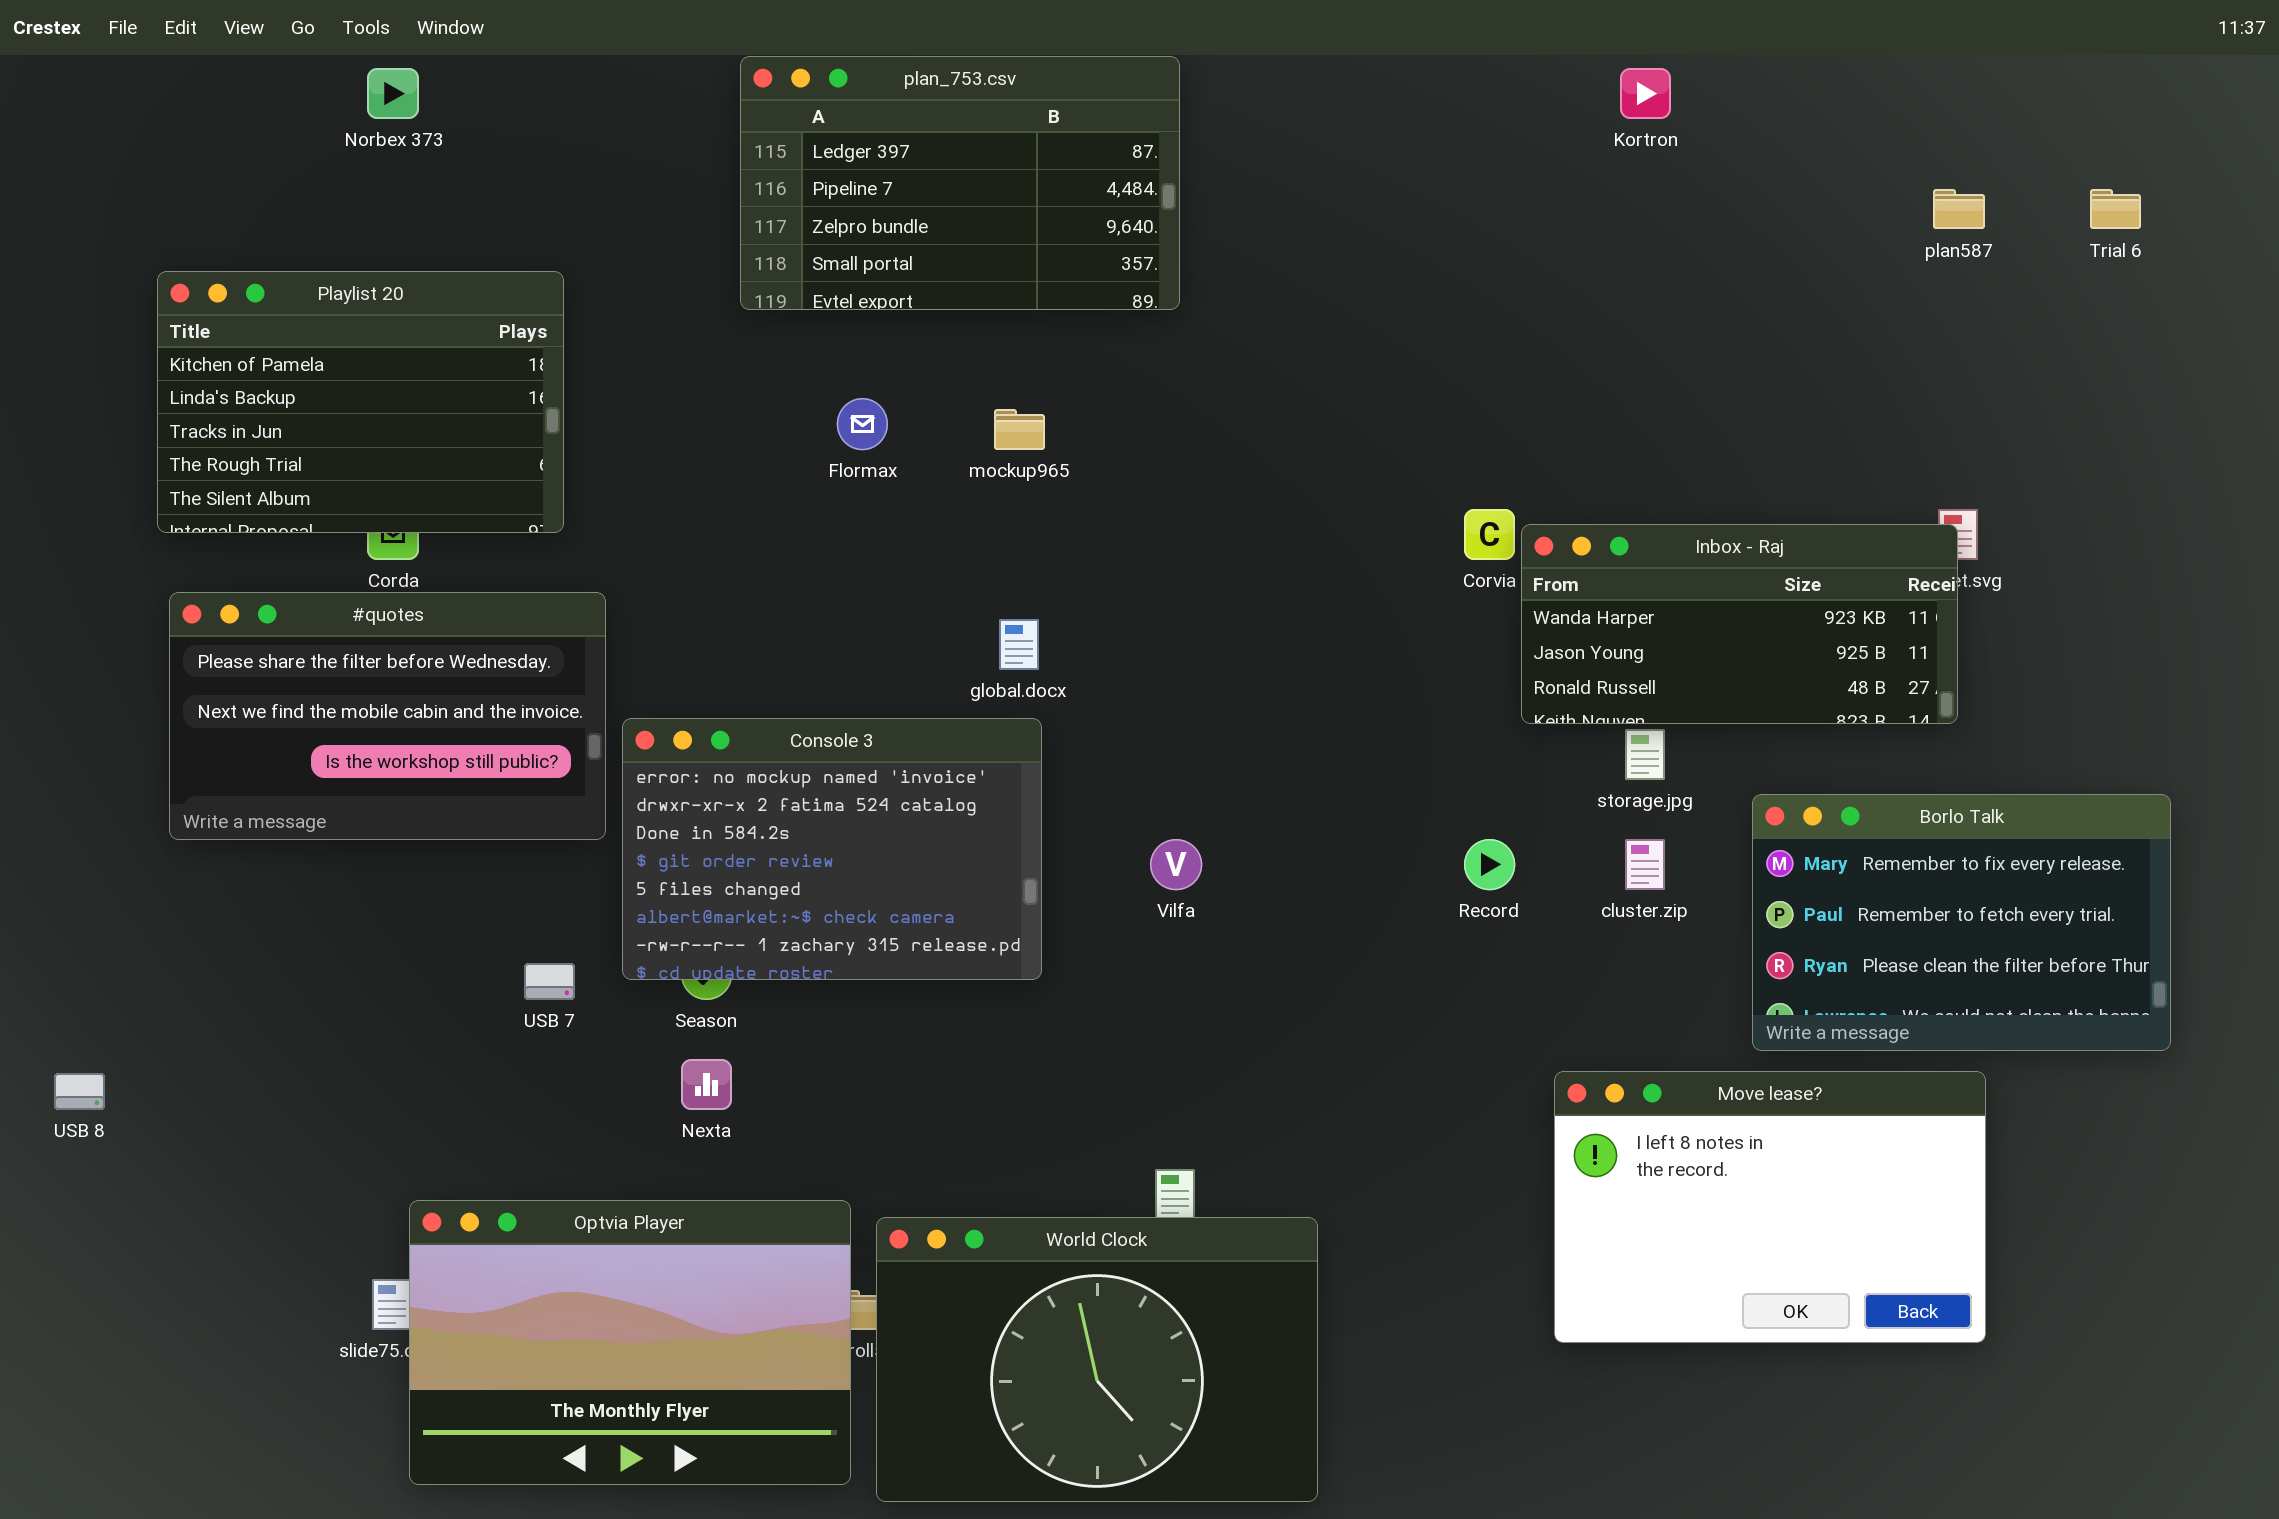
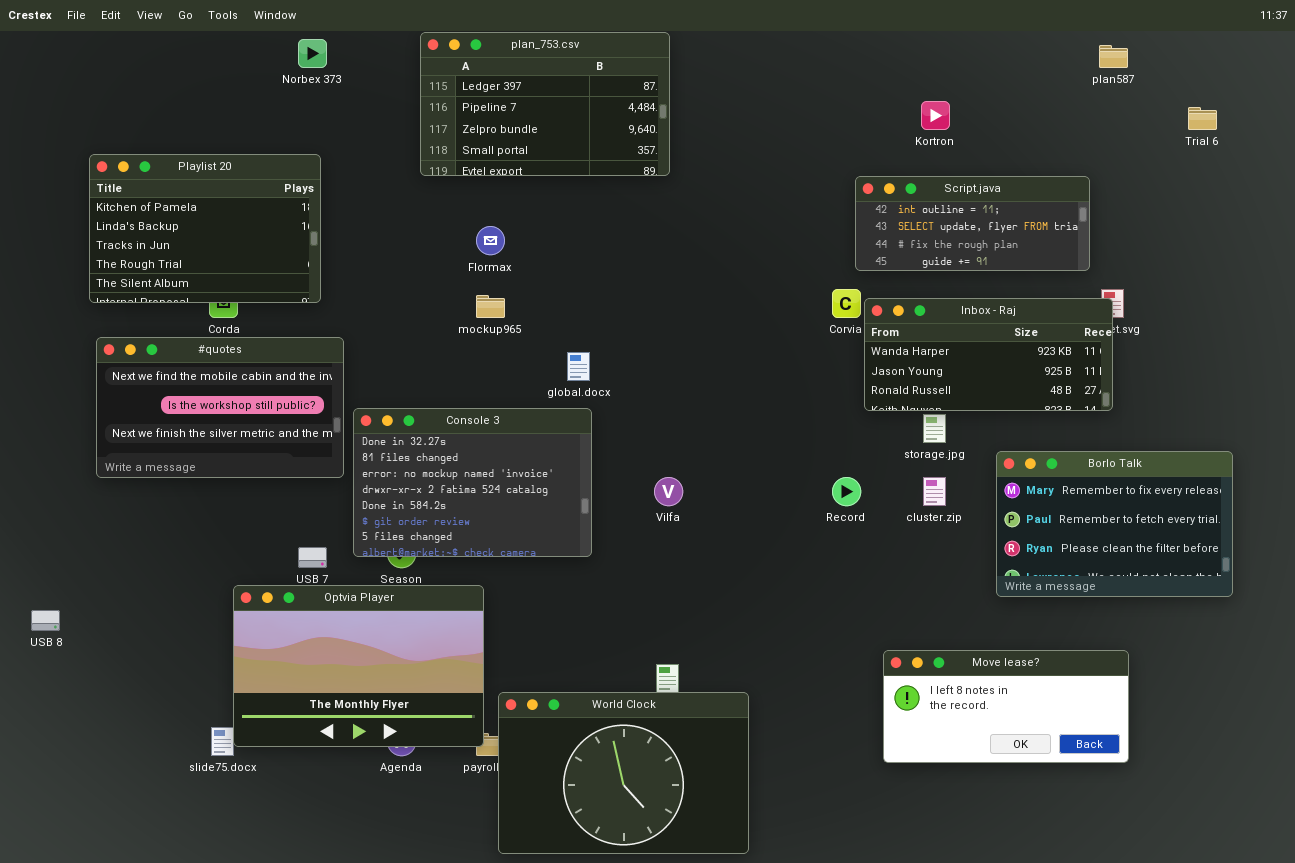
Norbex 373: [367,68,419,119] -> [298,39,327,68], moved
Kortron: [1620,68,1671,119] -> [921,101,950,130], moved
plan587: [1933,189,1985,229] -> [1099,45,1128,68], moved
Script.java: none -> [855,176,1090,271], opened
mockup965: [994,409,1045,450] -> [476,295,505,318], moved
#quotes: [169,592,606,840] -> [96,337,344,478], scrolled down 1 row
Console 3: [622,718,1042,980] -> [353,408,592,557], scrolled up 2 rows
Move lease?: [1554,1071,1986,1343] -> [883,650,1129,763], resized
Optvia Player: [409,1200,851,1485] -> [233,585,484,747], moved

